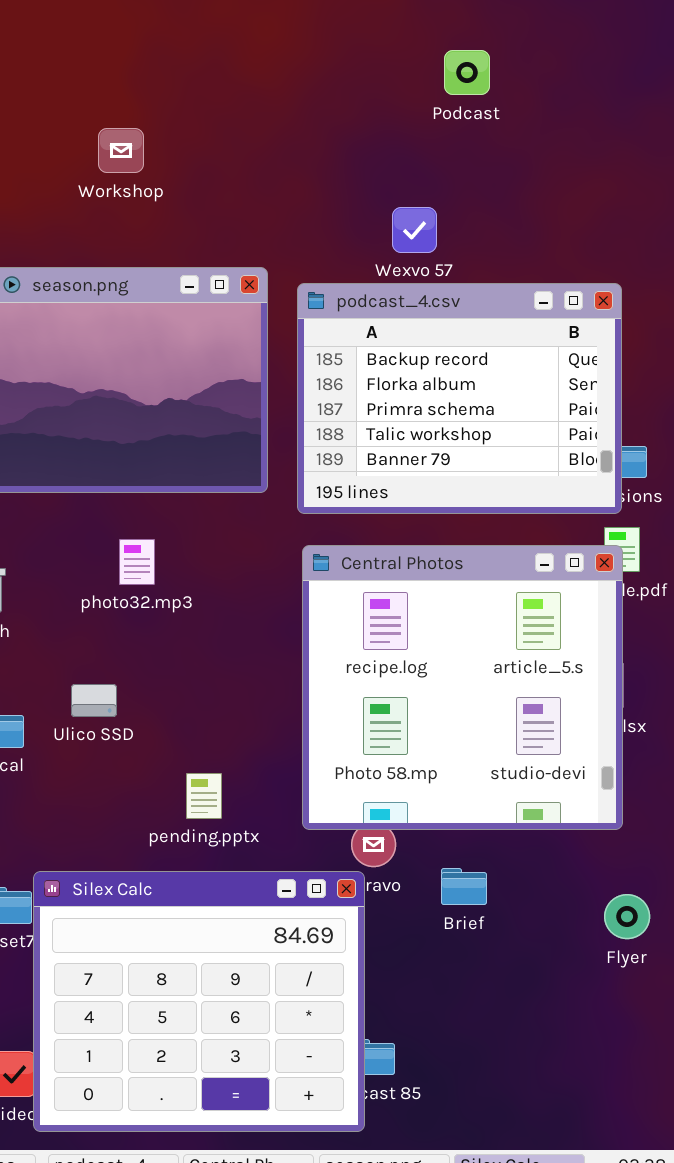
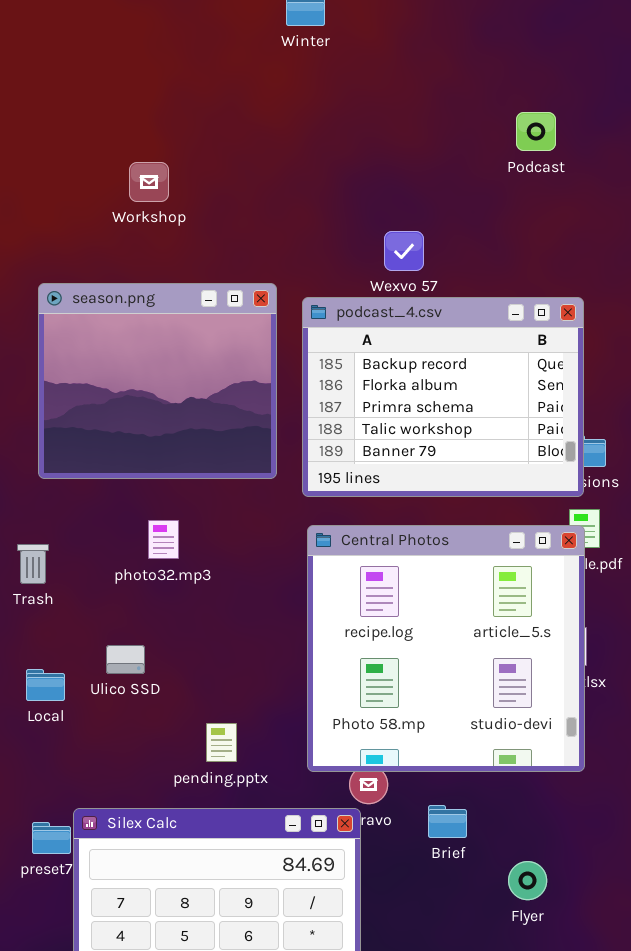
Podcast: [444,50,490,95] -> [516,112,556,151], moved
Flyer: [604,894,650,939] -> [508,861,547,900], moved

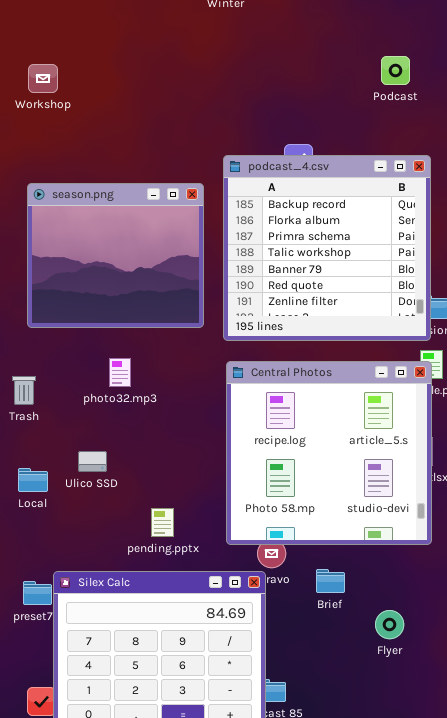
Workshop: [129,162,169,202] -> [28,64,58,93], moved
podcast_4.csv: [302,297,584,497] -> [223,155,431,341], resized

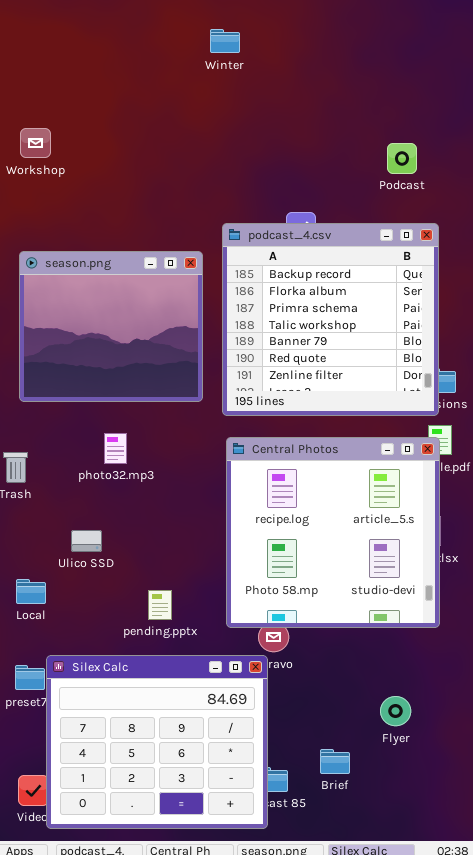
Podcast: [381,56,410,85] -> [387,143,417,174], moved
Local: [18,468,48,492] -> [16,579,46,604], moved
Brief: [316,569,345,593] -> [320,749,350,774], moved

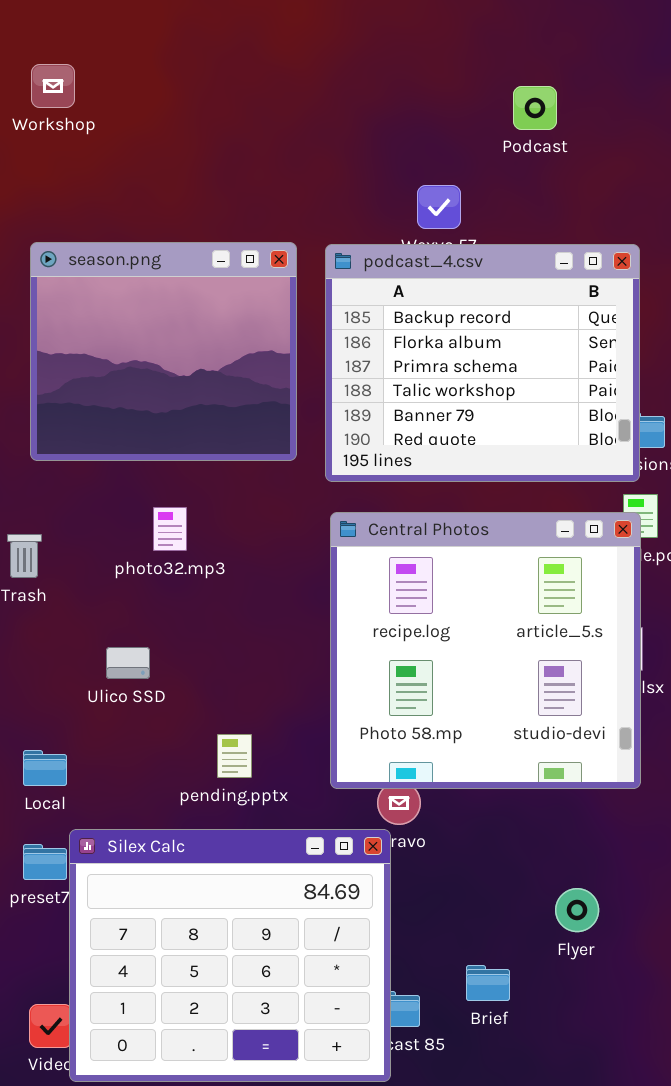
Podcast: [387,143,417,174] -> [513,86,557,130], moved
podcast_4.csv: [222,223,439,416] -> [325,244,640,482], resized
Local: [16,579,46,604] -> [23,750,67,786], moved

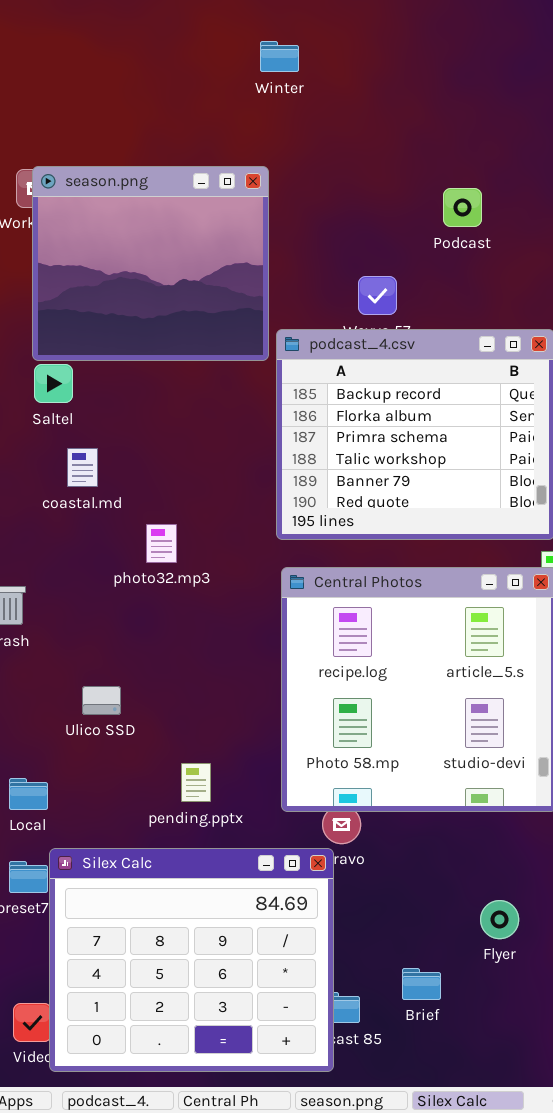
season.png: [30,242,297,461] -> [32,166,269,361], moved
photo32.mp3: [153,507,187,551] -> [146,524,177,563], moved

